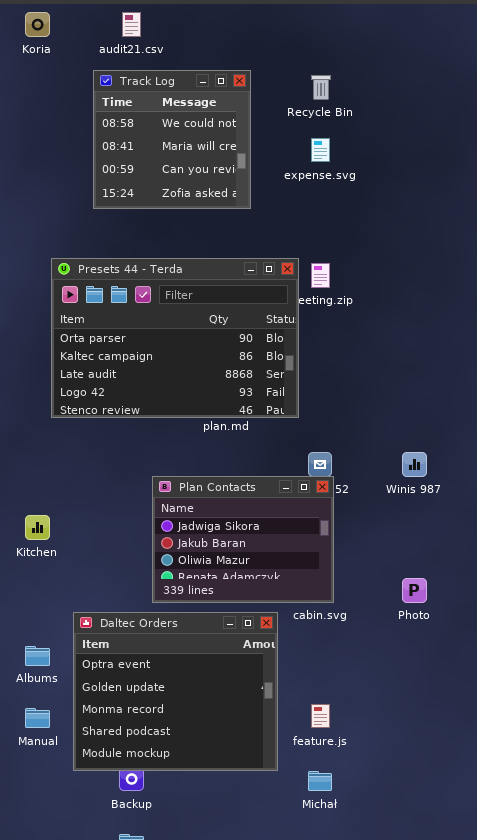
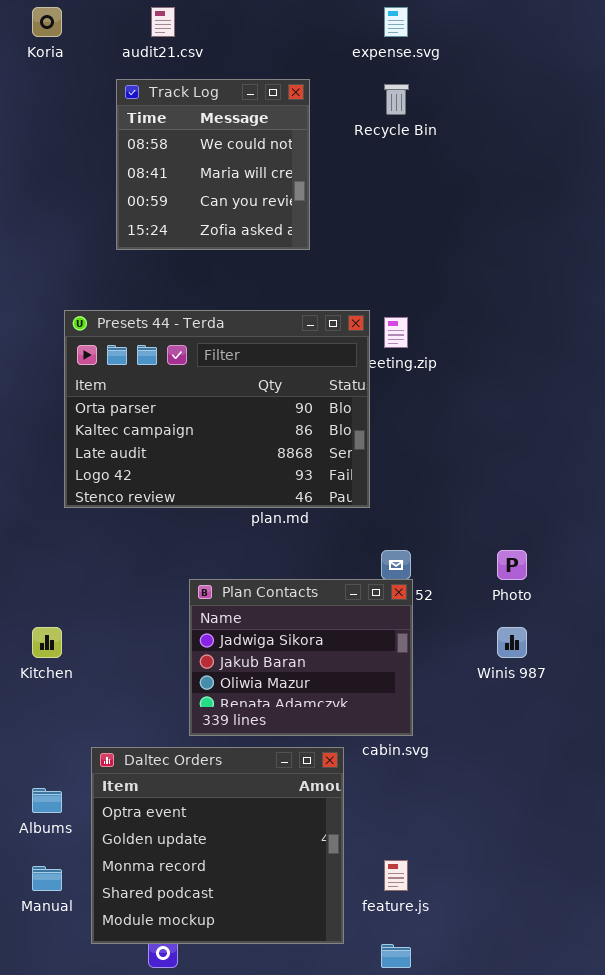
expense.svg: [311,138,330,162] -> [384,7,408,37], moved
Winis 987: [402,452,427,477] -> [497,627,527,658], moved
Photo: [402,578,427,603] -> [497,550,527,580], moved

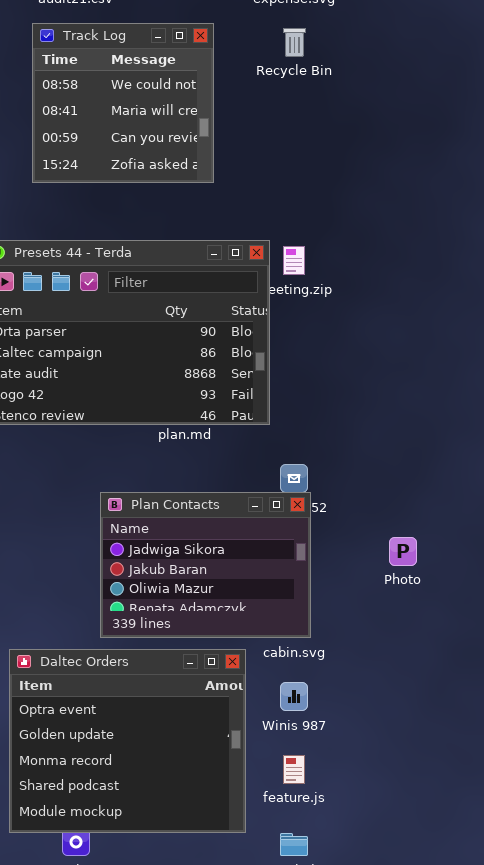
Photo: [497,550,527,580] -> [389,537,417,566], moved
Winis 987: [497,627,527,658] -> [280,682,308,711], moved

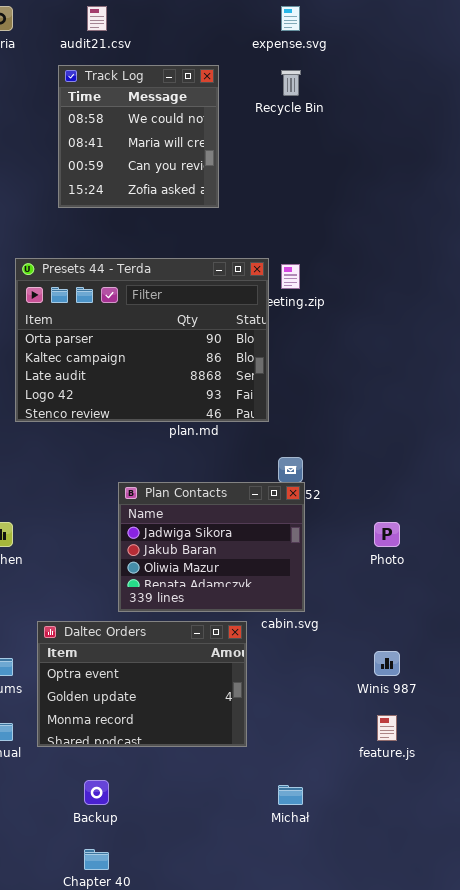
Daltec Orders: [9,649,246,833] -> [37,621,247,747], resized
Winis 987: [280,682,308,711] -> [374,651,400,676], moved
feature.js: [283,755,305,784] -> [377,715,397,741], moved

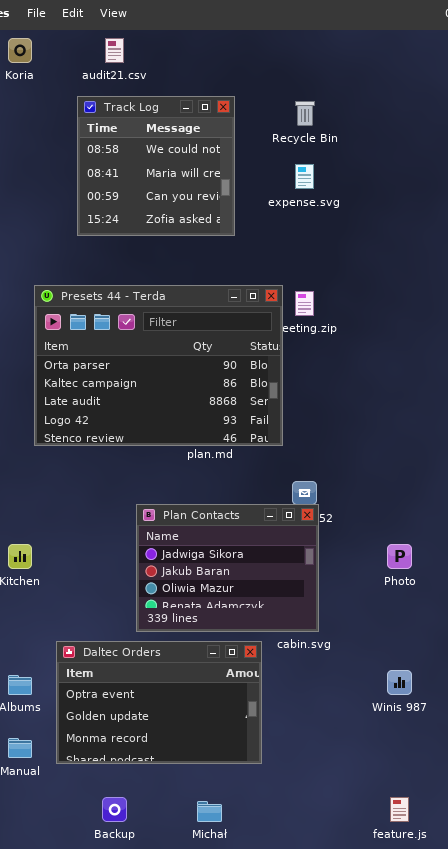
expense.svg: [281,6,300,31] -> [295,164,314,189], moved
feature.js: [377,715,397,741] -> [390,797,409,822], moved
Michał: [278,785,303,805] -> [197,801,222,822], moved

